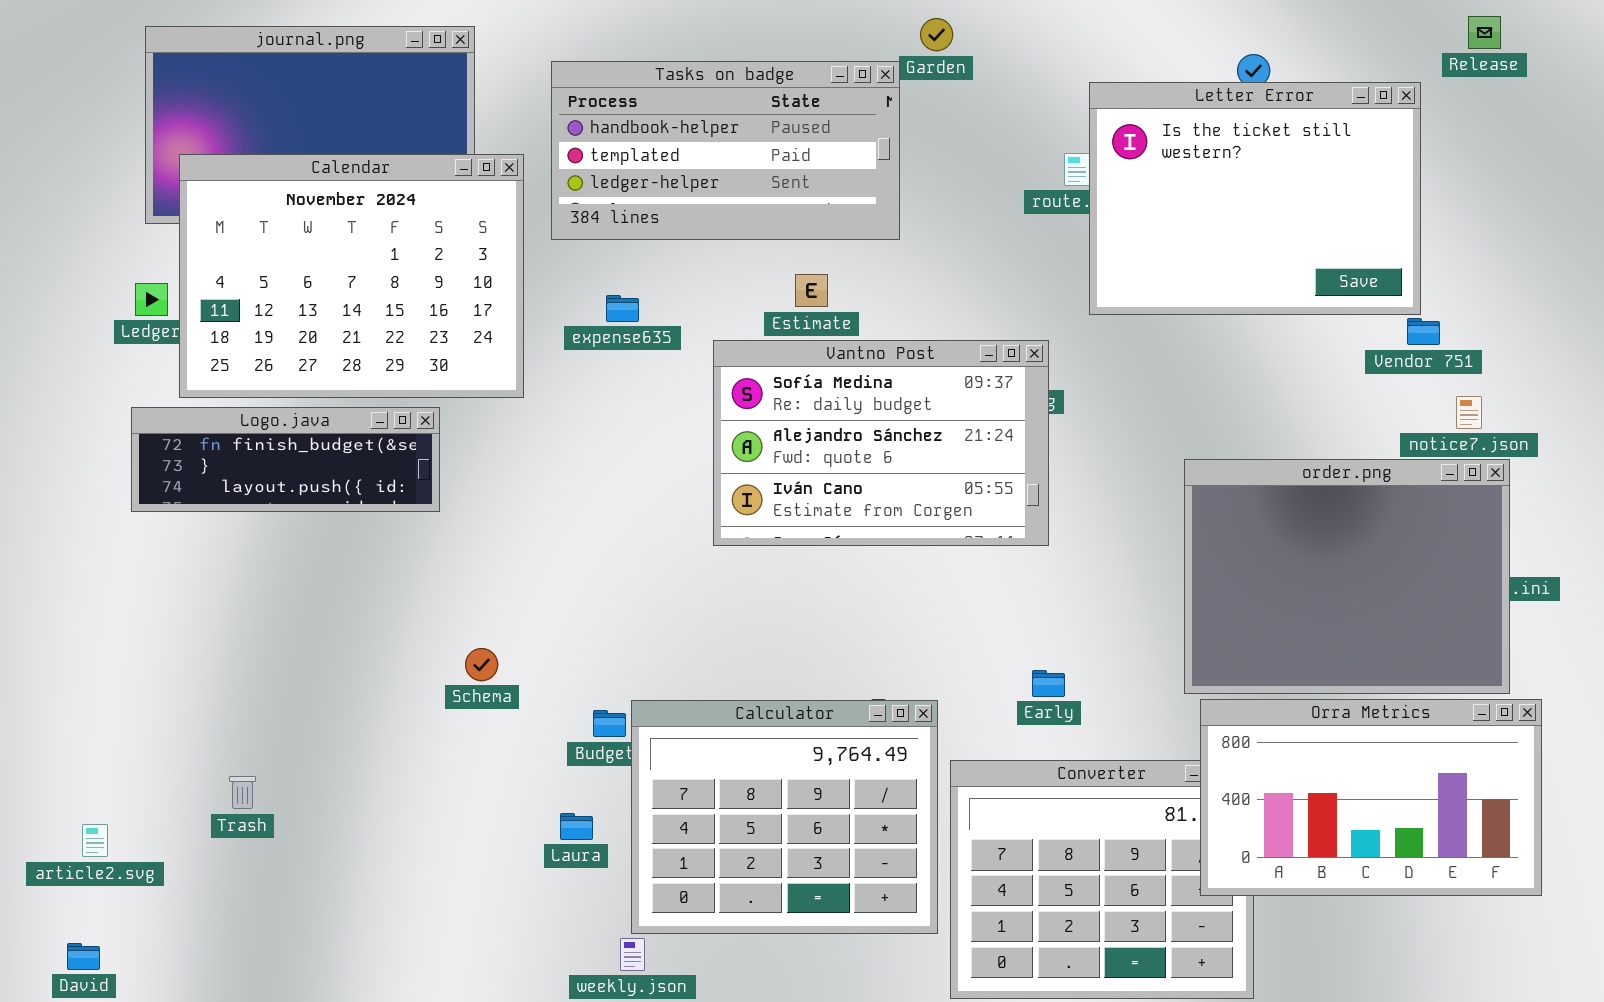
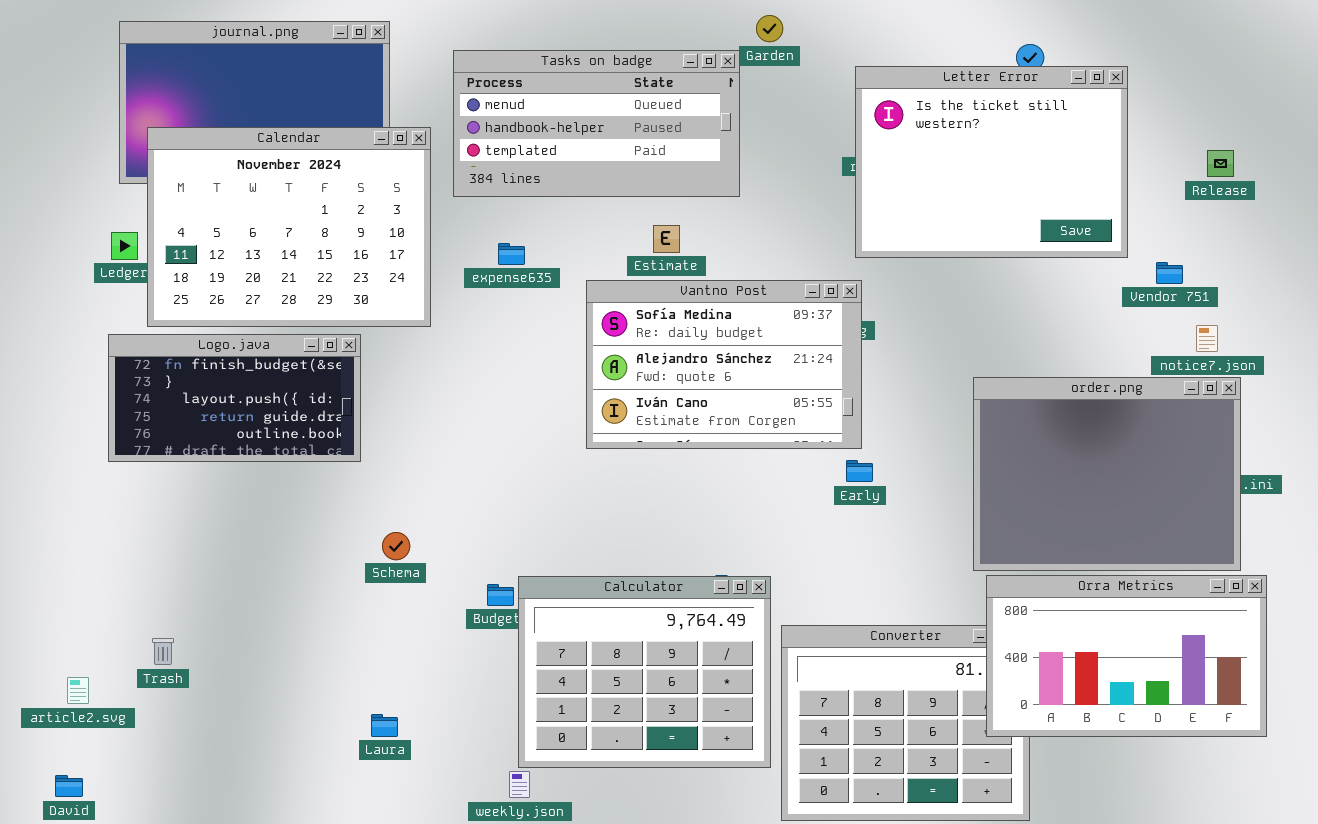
Release: [1468,16,1501,49] -> [1207,150,1234,177], moved
Tasks on badge: [551,61,900,240] -> [453,50,740,197], scrolled up 1 row
Letter Error: [1089,82,1421,315] -> [855,66,1128,258], moved
Logo.java: [131,407,440,512] -> [108,334,361,462], resized
Early: [1032,670,1065,697] -> [846,460,873,482], moved
Trash: [229,776,256,809] -> [152,638,174,665], moved
Laura: [560,813,593,840] -> [371,714,398,737], moved

